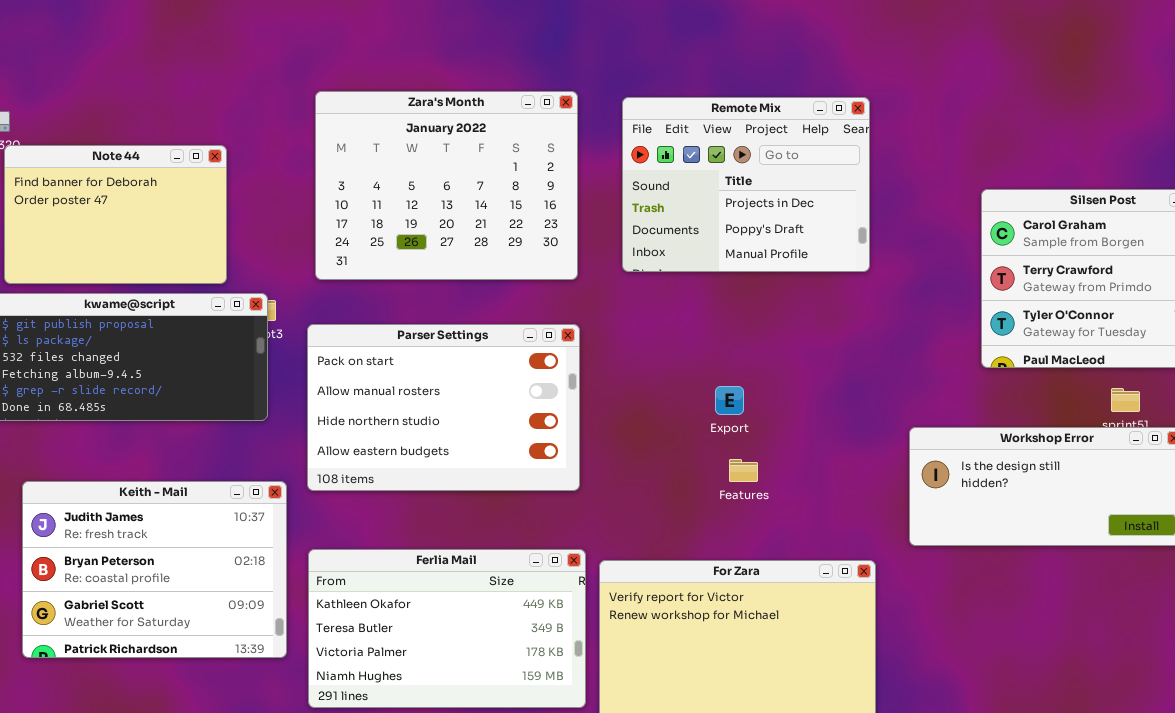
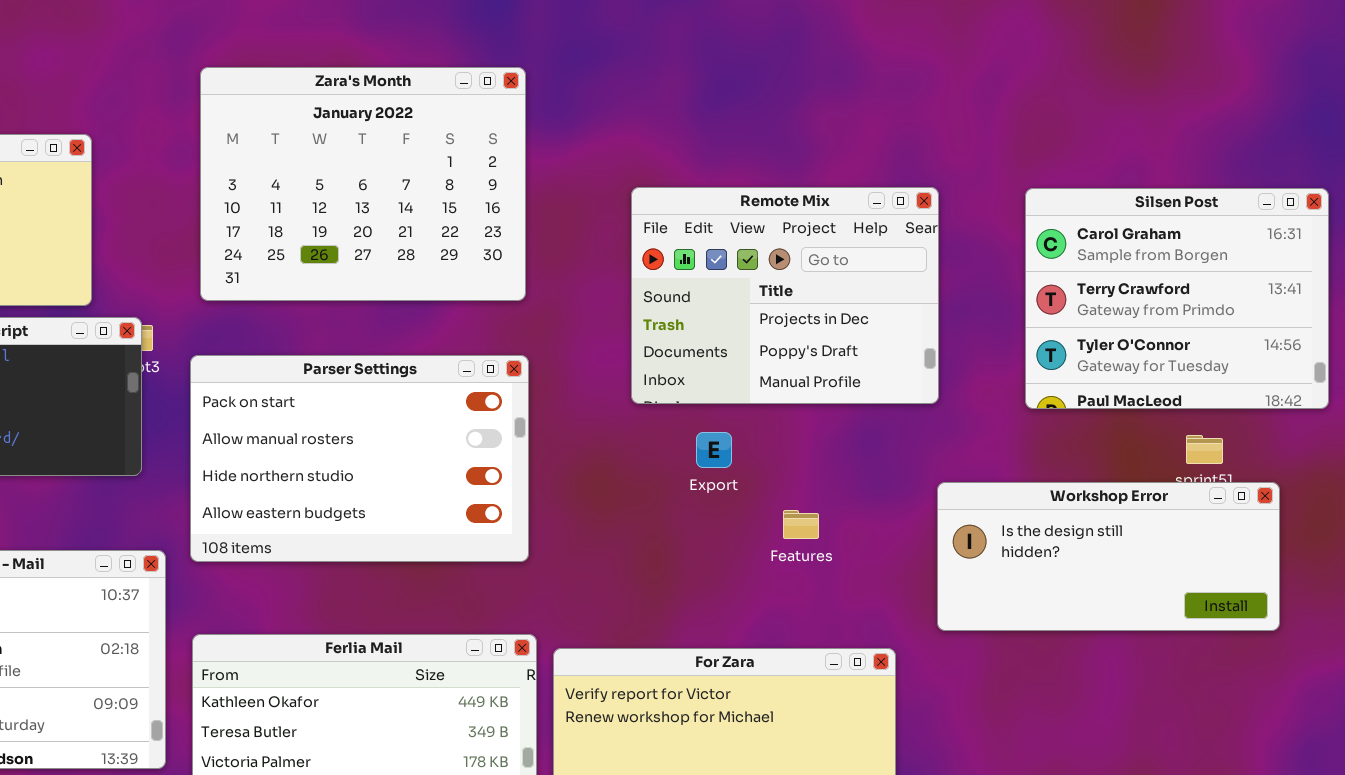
Remote Mix: [622,97,870,272] -> [631,187,939,404], moved
Features: [729,459,758,482] -> [783,510,819,539], moved

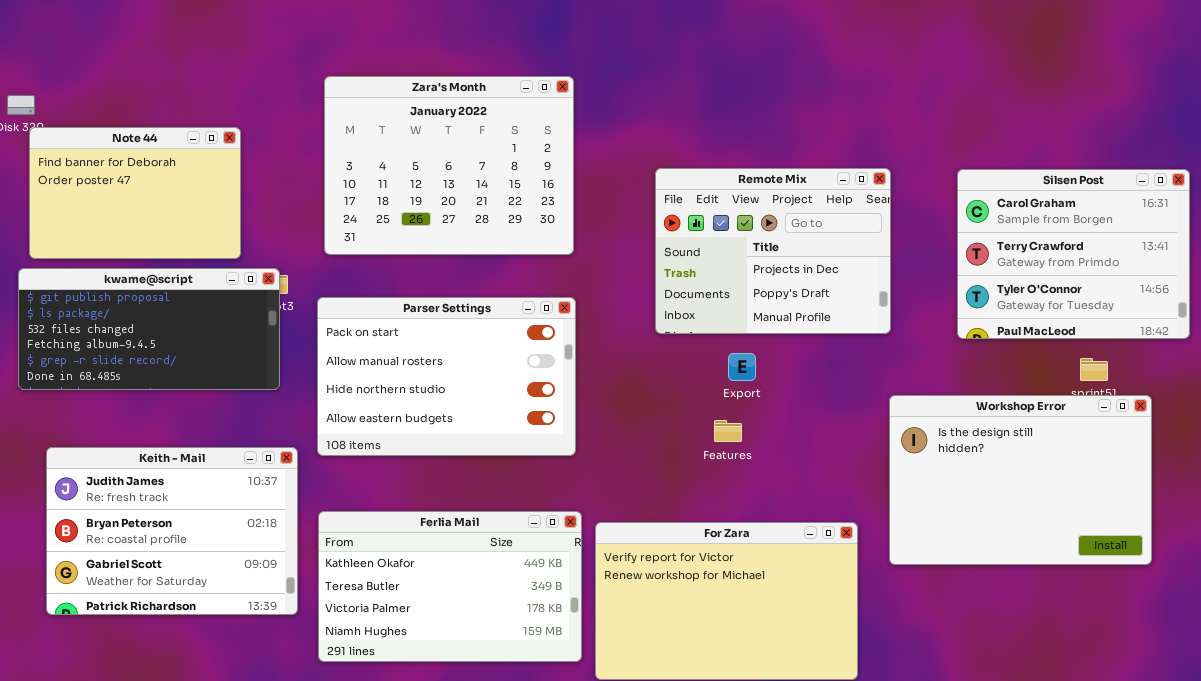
Export: [696,432,732,468] -> [728,353,756,381], moved
Workshop Error: [937,482,1280,631] -> [889,395,1152,565], resized
Features: [783,510,819,539] -> [714,420,742,442], moved

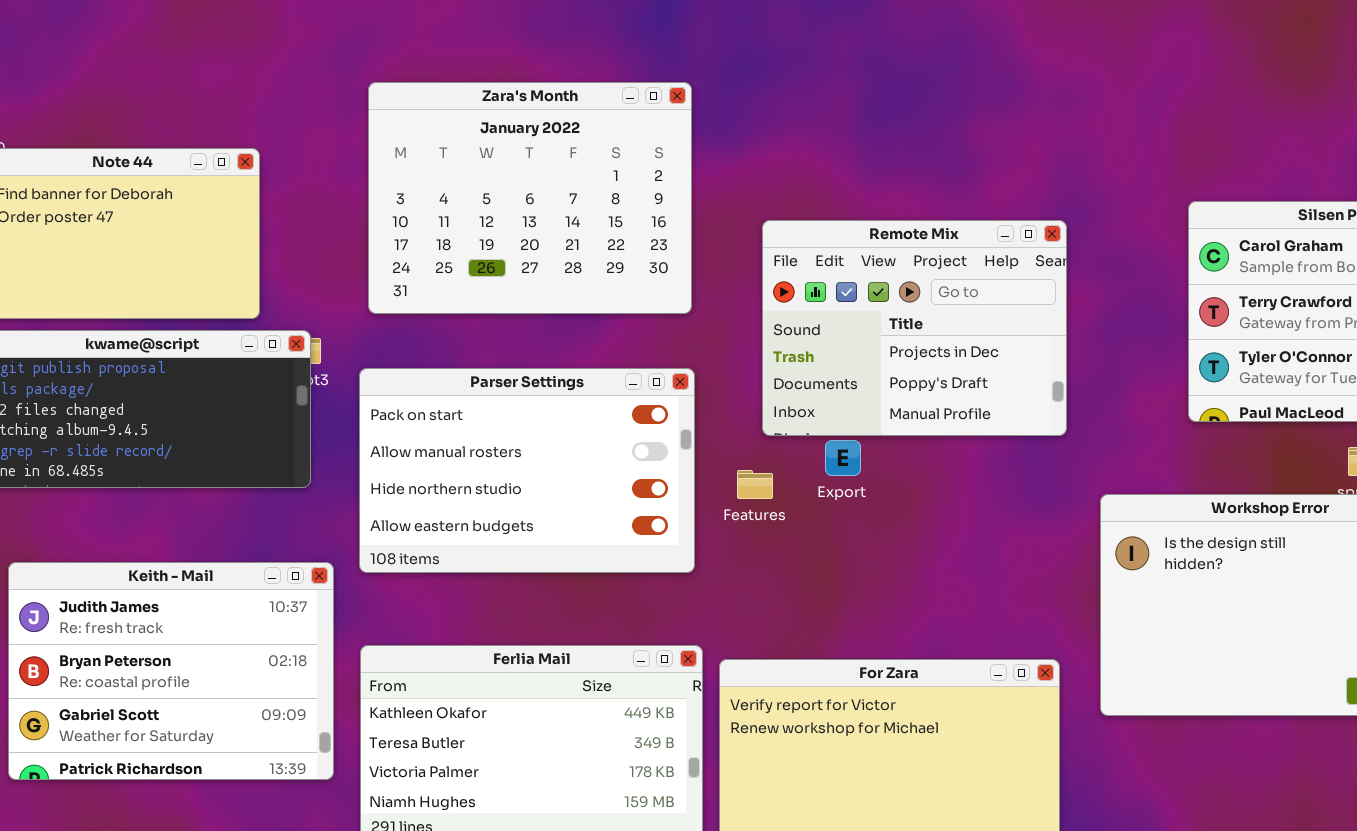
Remote Mix: [655,168,891,334] -> [762,220,1067,436], moved
Export: [728,353,756,381] -> [825,440,861,476], moved
Features: [714,420,742,442] -> [737,470,773,499], moved

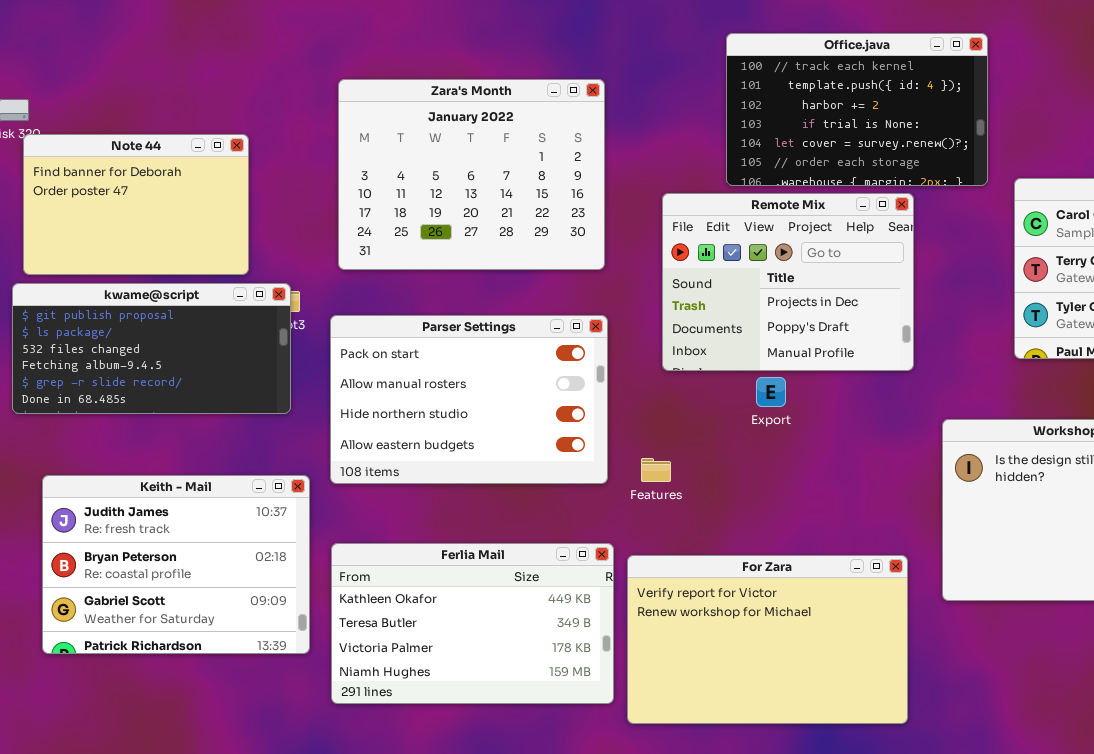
Office.java: none -> [726,33,988,186], opened
Export: [825,440,861,476] -> [756,377,786,407], moved
Features: [737,470,773,499] -> [641,458,671,482], moved

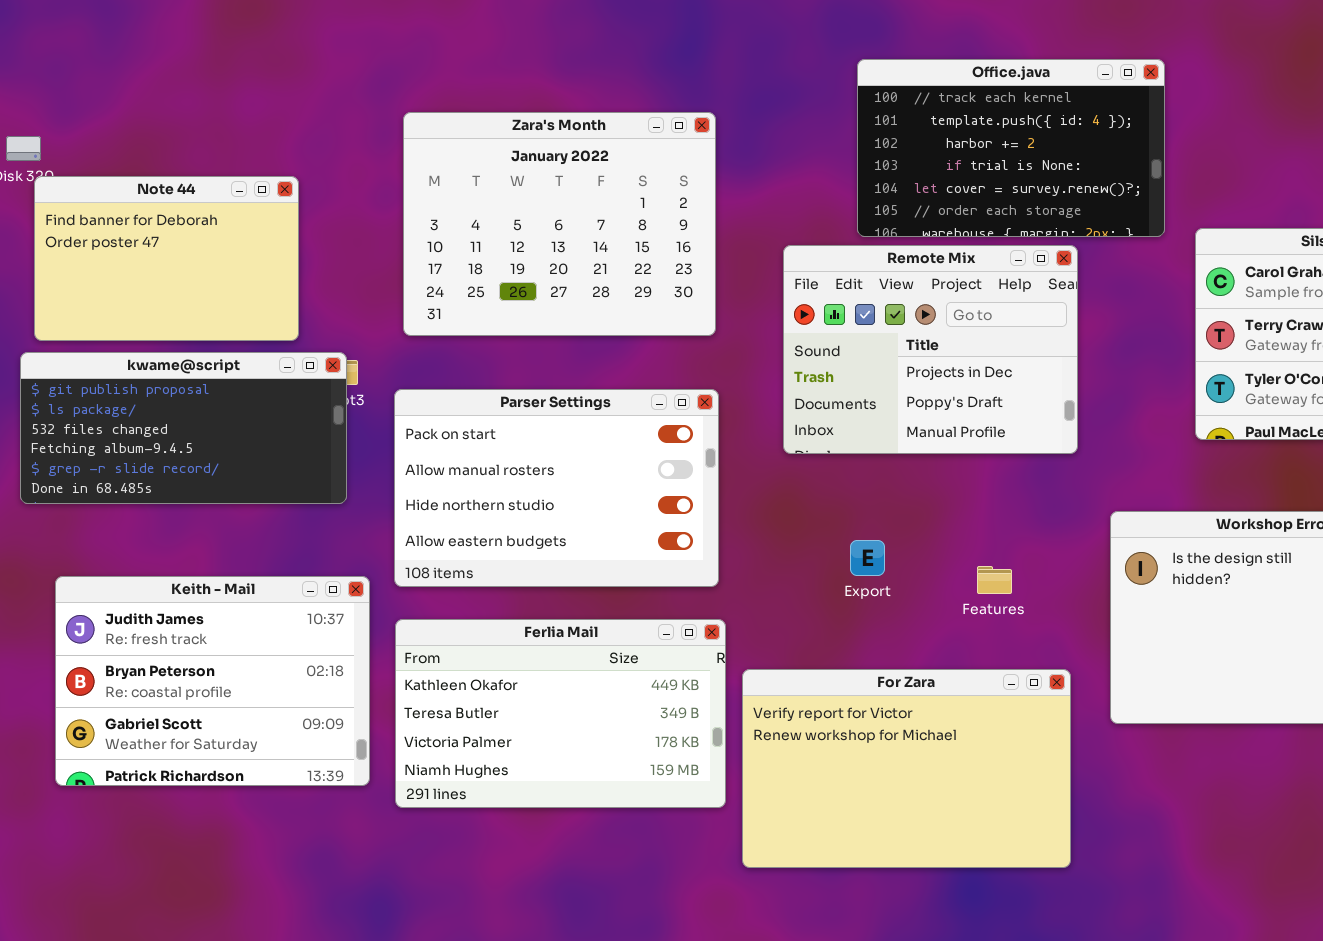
Export: [756,377,786,407] -> [850,540,885,576], moved
Features: [641,458,671,482] -> [977,566,1012,594], moved
Ferlia Mail: [331,543,614,704] -> [395,619,726,808], moved

